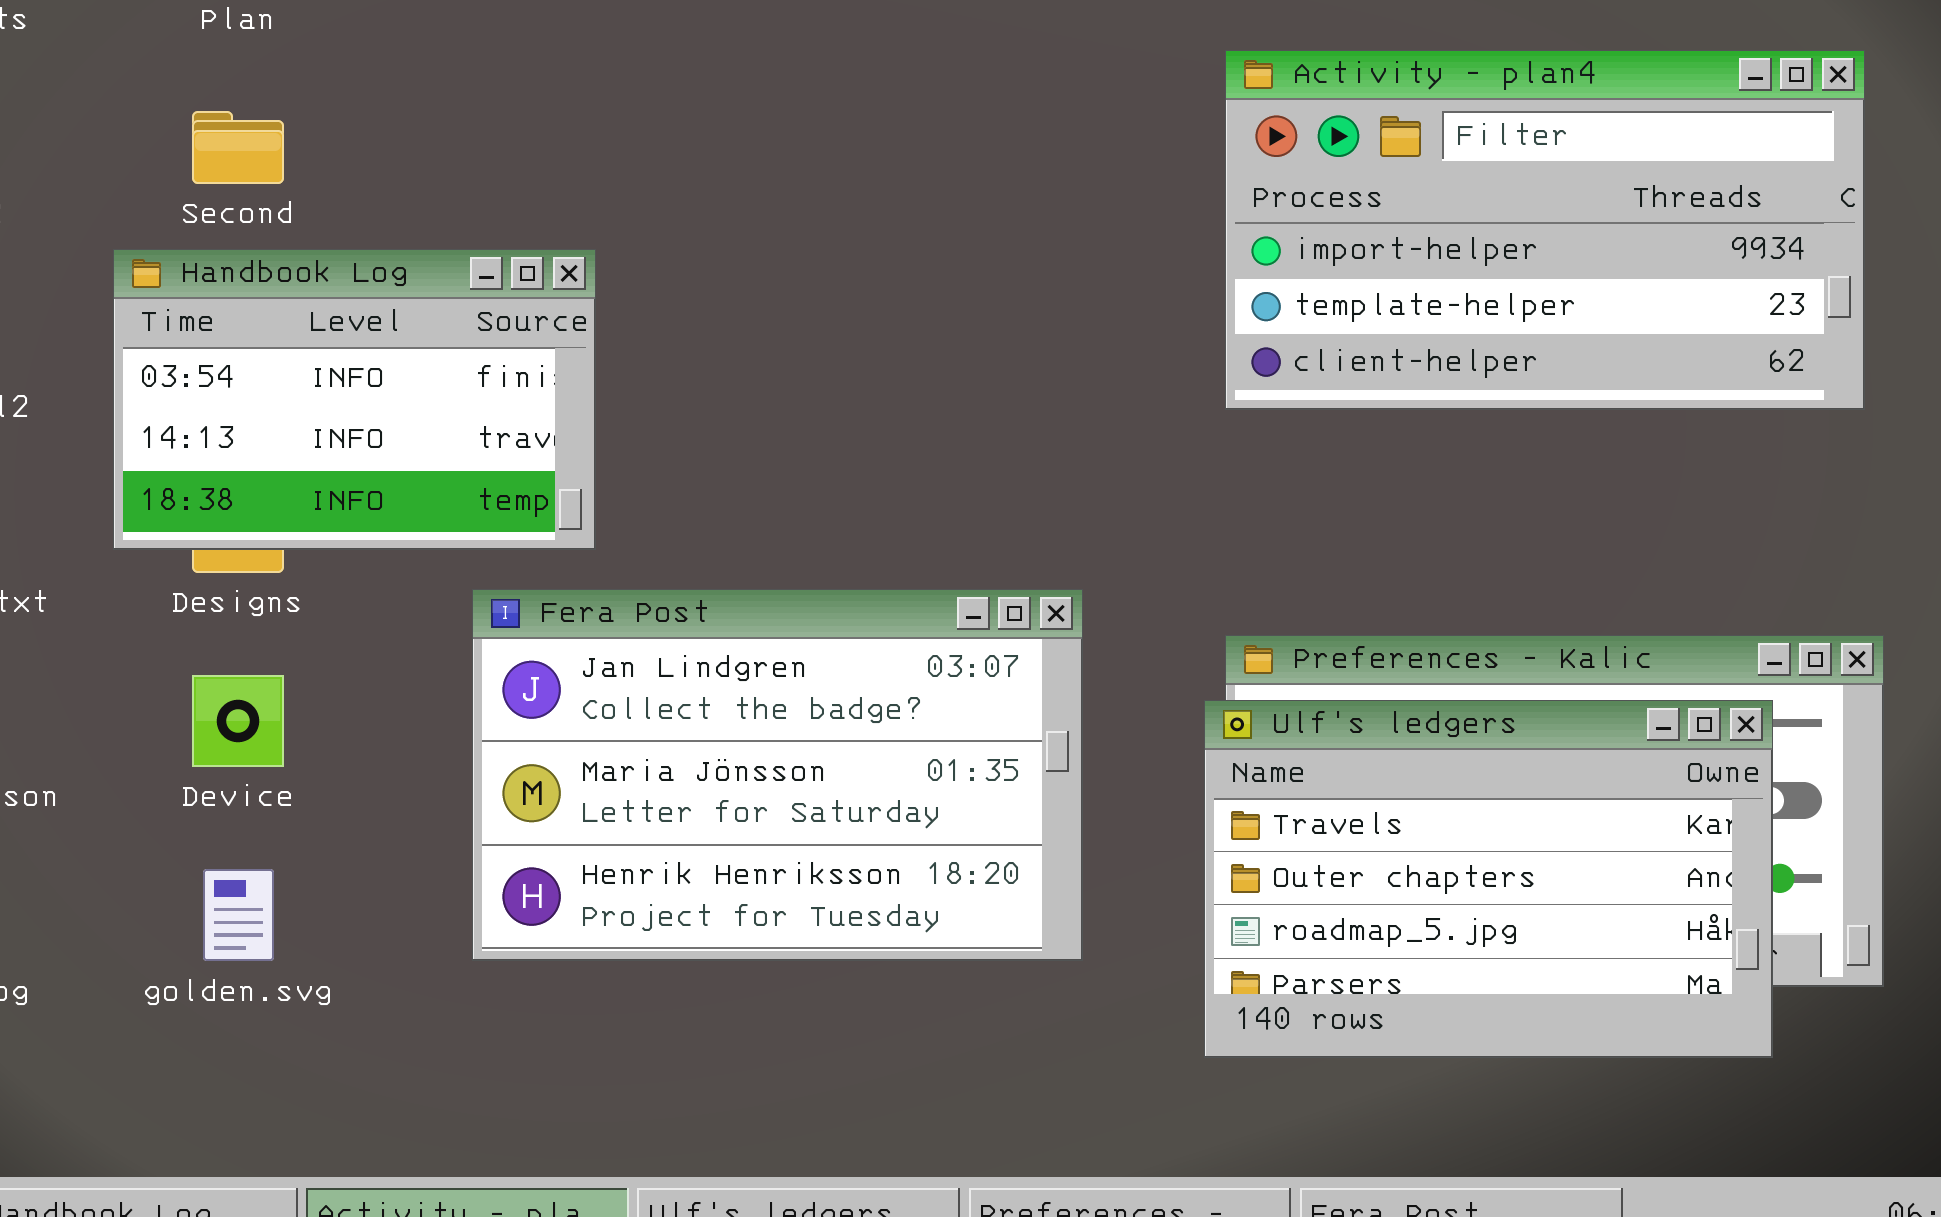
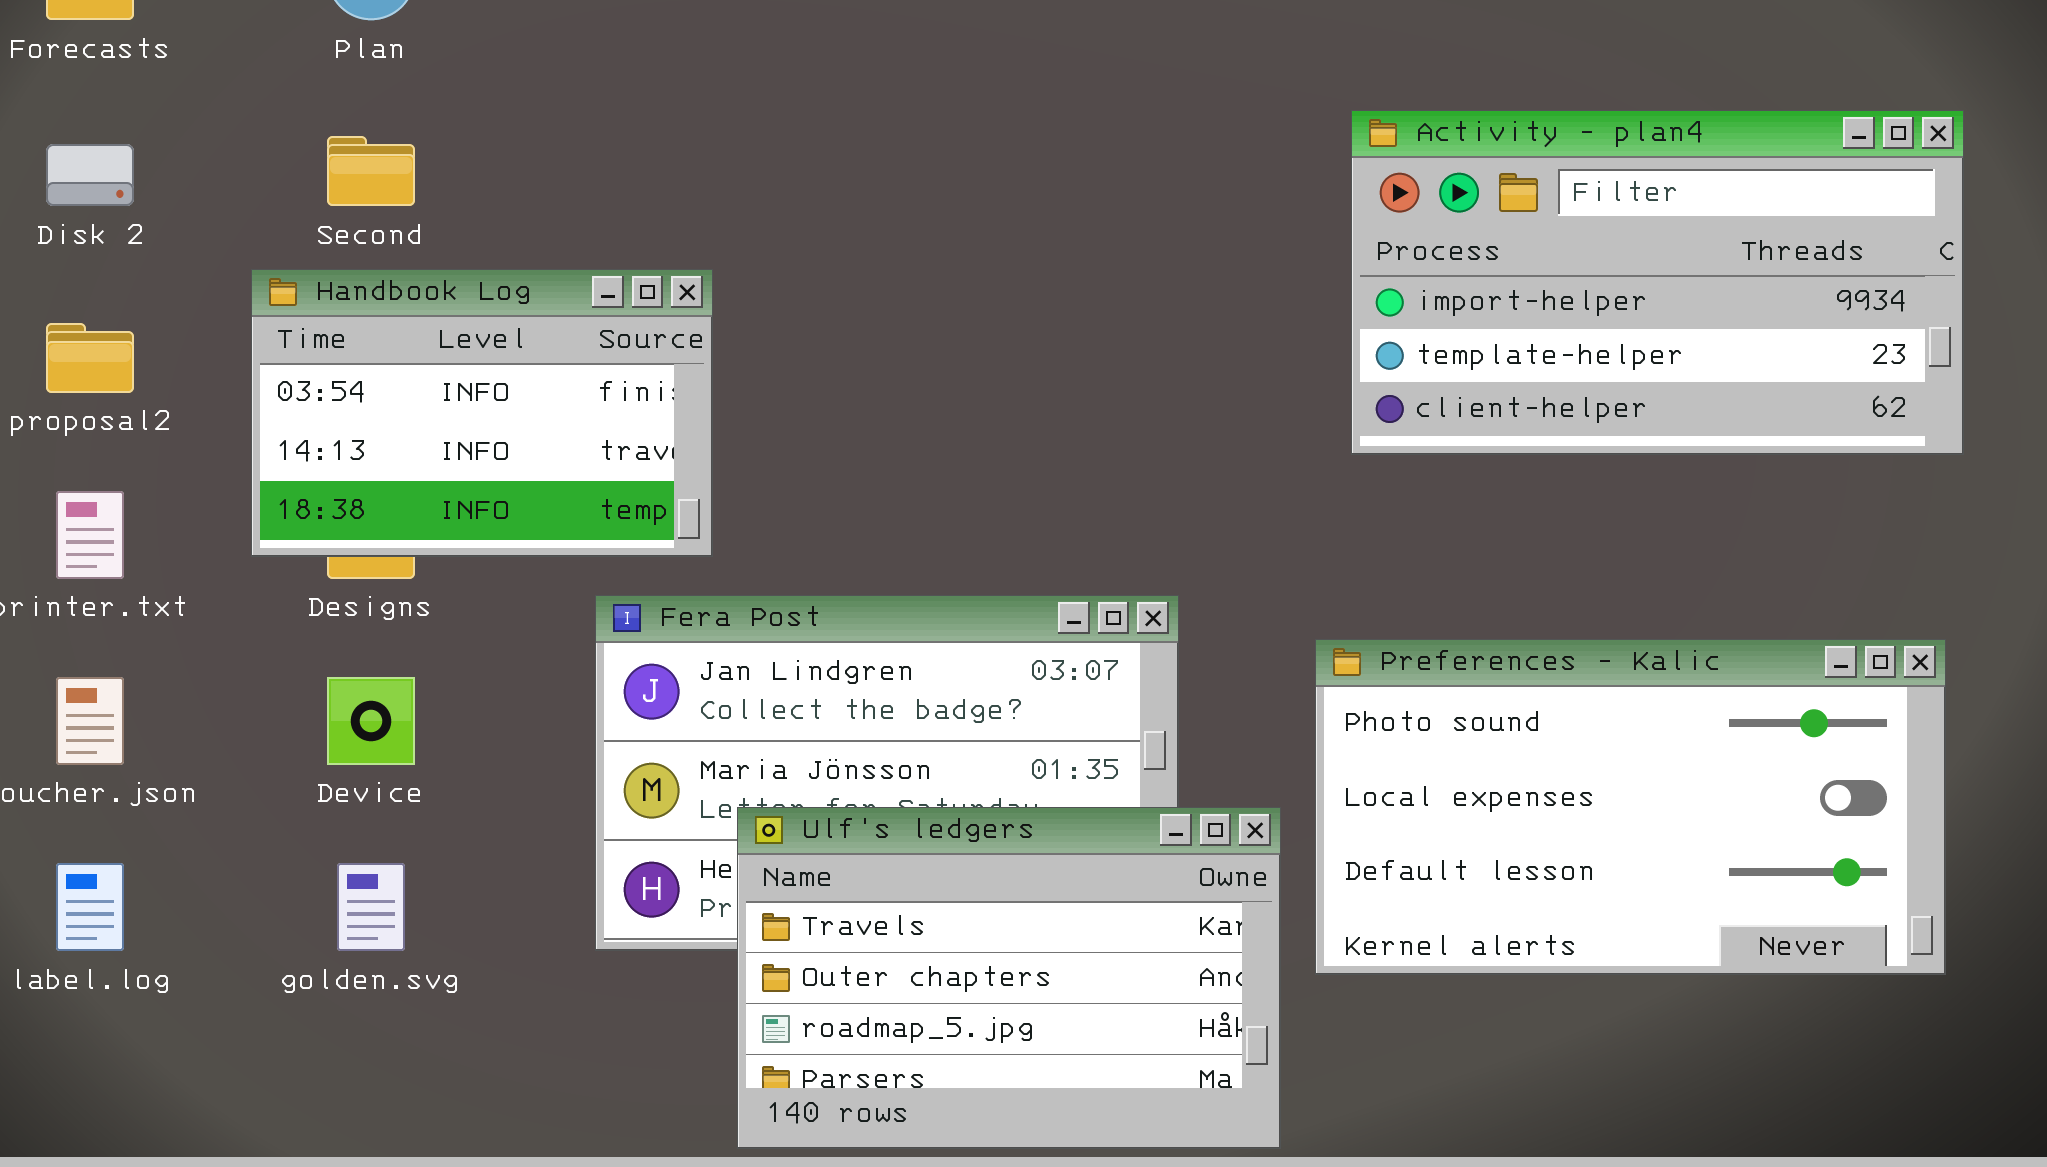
Activity - plan4: [1225,50,1865,410] -> [1351,110,1964,455], moved
Ulf's ledgers: [1204,700,1773,1058] -> [737,807,1281,1149], moved

